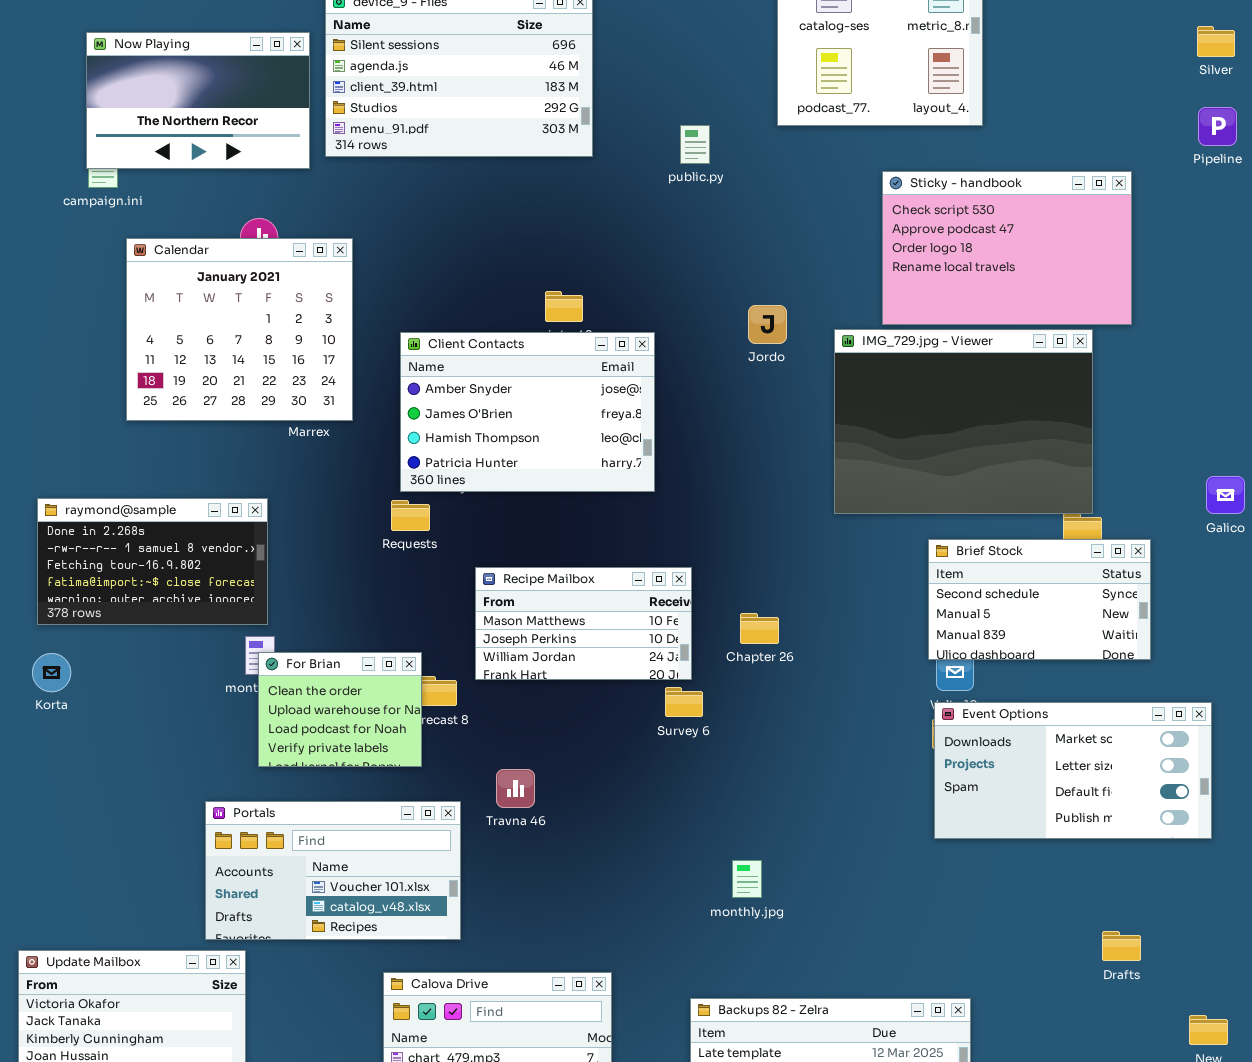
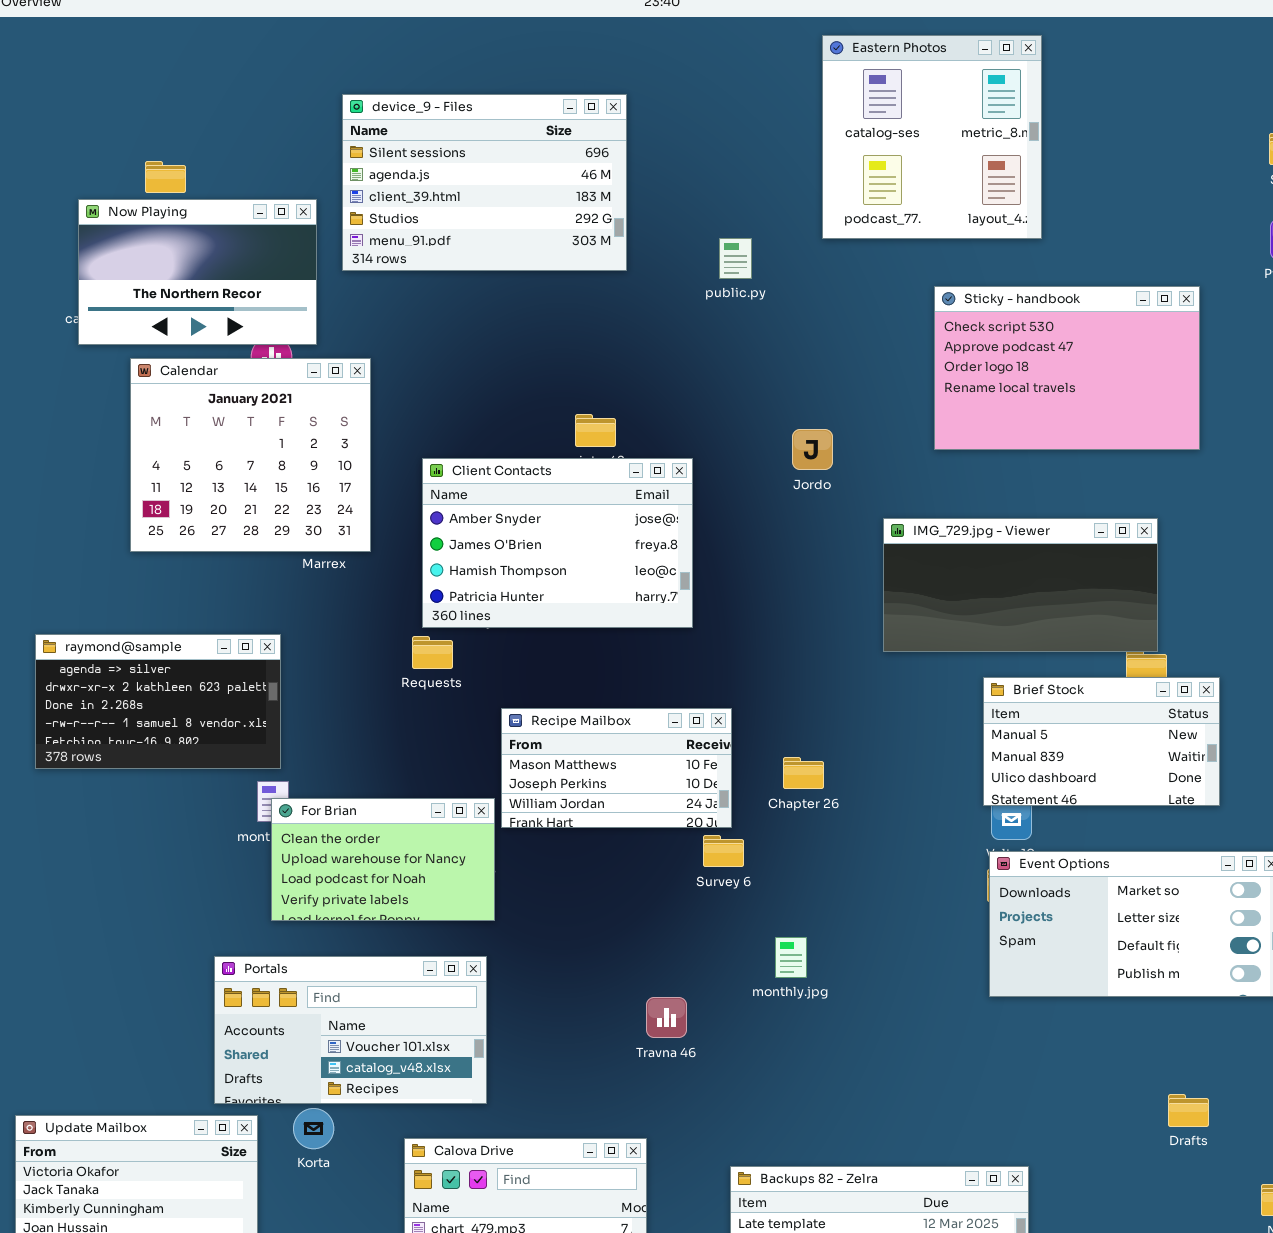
Now Playing: [86,32,310,169] -> [78,199,317,345], moved
IMG_729.jpg - Viewer: [834,329,1093,514] -> [883,518,1158,652], resized
raymond@sample: [37,498,268,625] -> [35,634,281,769], scrolled up 2 rows
Brief Stock: [928,539,1151,660] -> [983,677,1220,806], scrolled down 1 row
For Brian: [258,652,422,767] -> [271,798,495,921], resized
Korta: [32,653,71,692] -> [293,1108,334,1149], moved
Travna 46: [496,769,535,808] -> [646,997,687,1038], moved
monthly.jpg: [732,860,762,898] -> [775,937,807,978], moved

